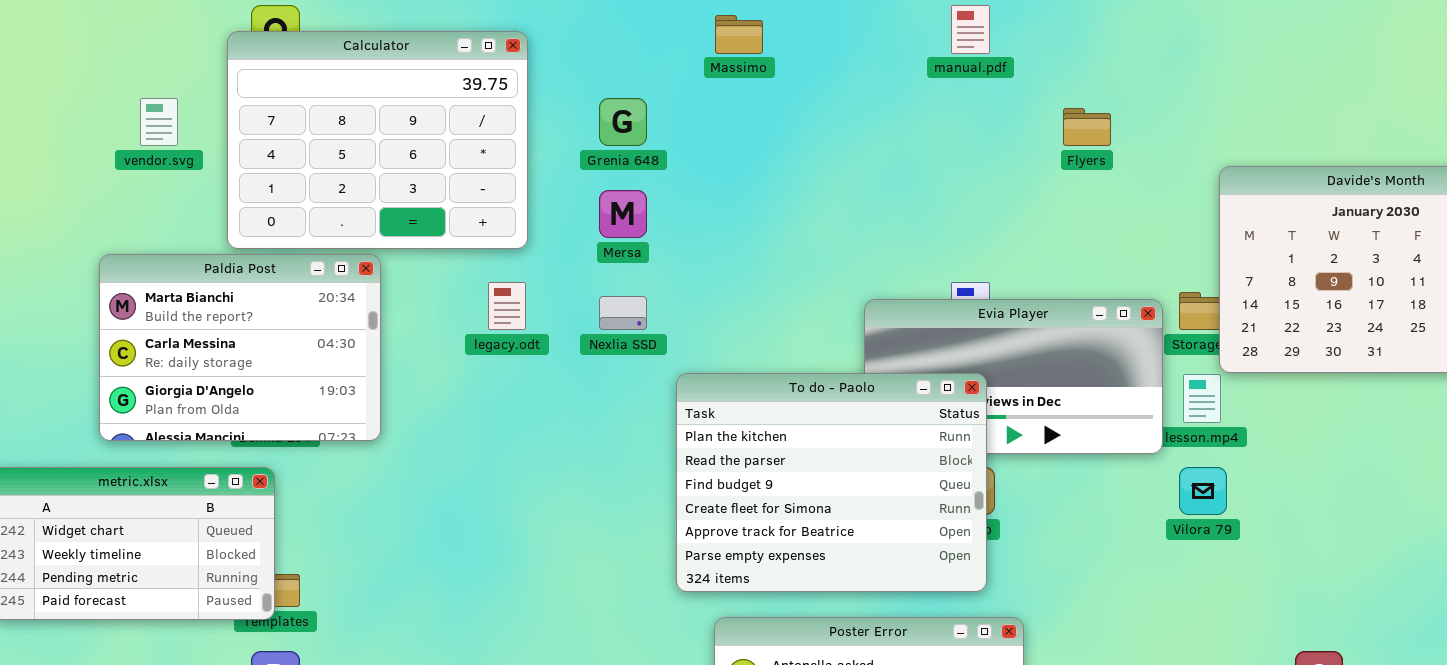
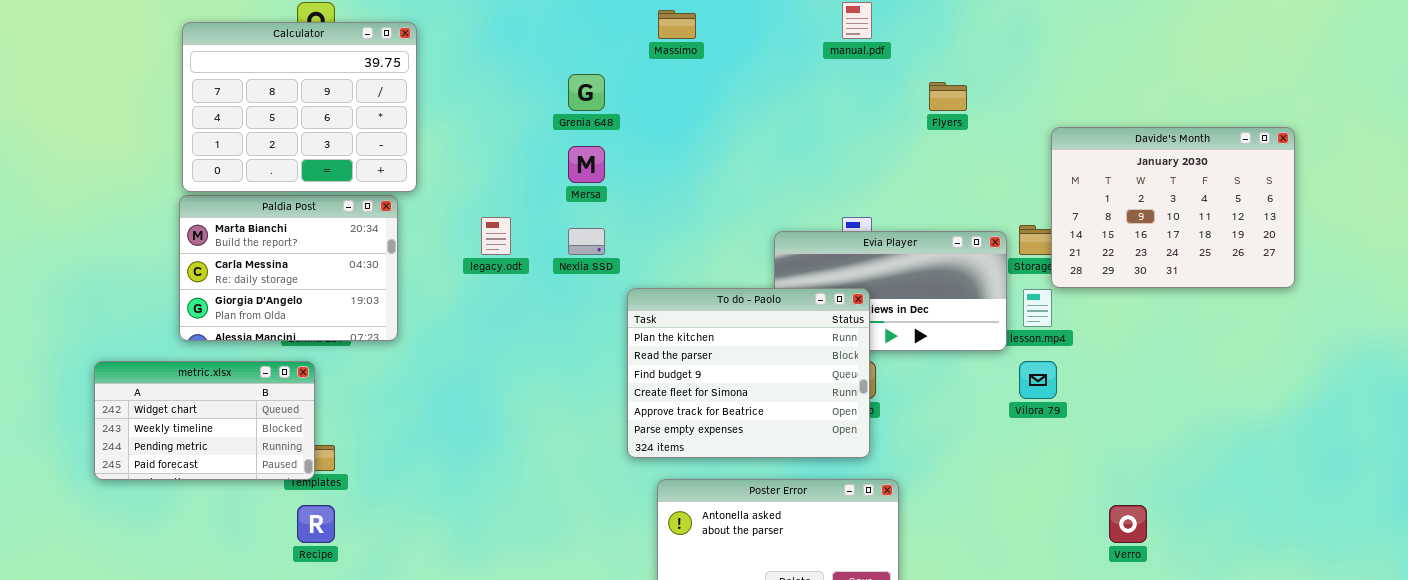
Calculator: [227,31,528,249] -> [182,22,417,192], moved

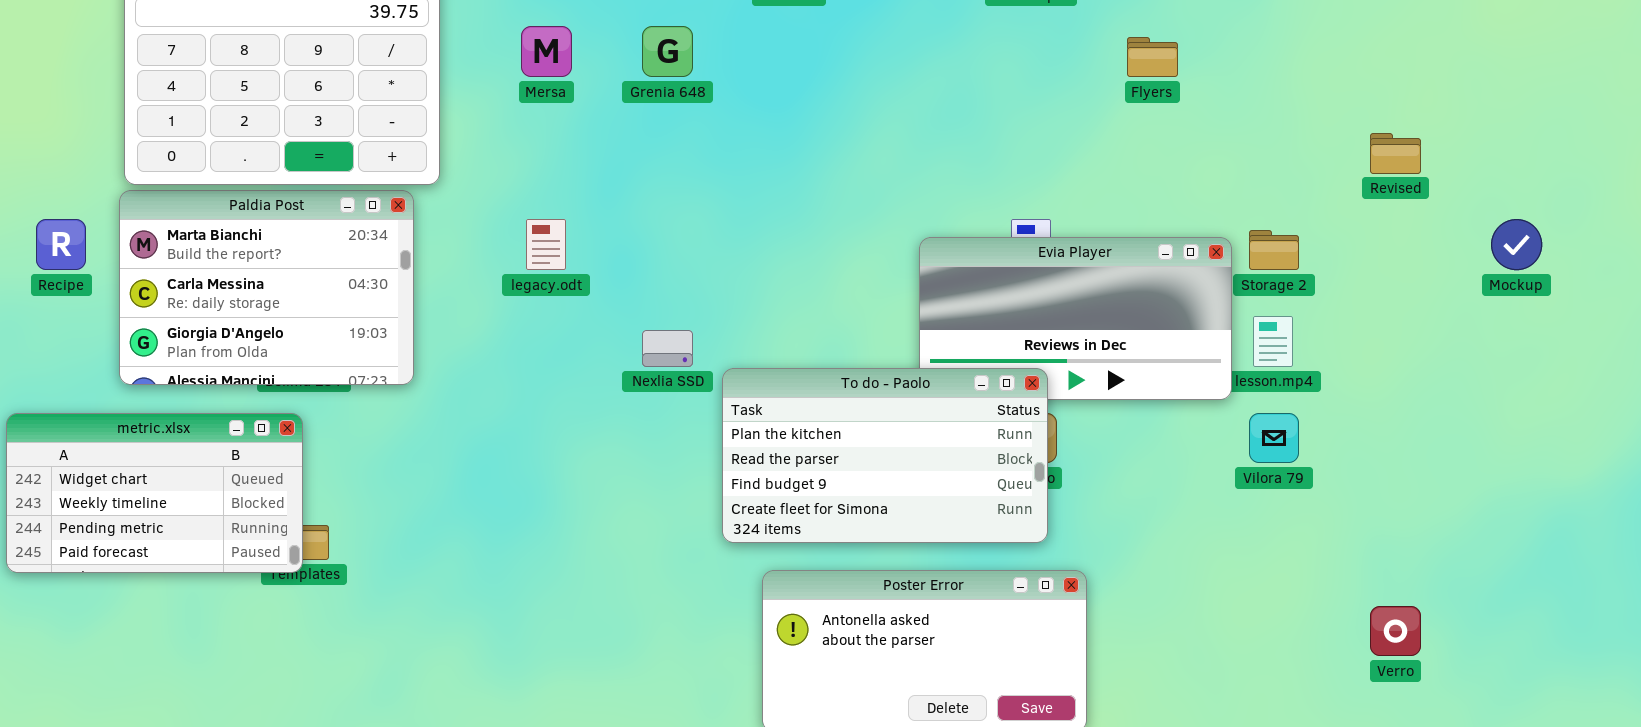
Davide's Month: [1051,127,1295,288] -> none, closed
Mersa: [568,146,605,183] -> [521,26,572,77], moved
Nexlia SSD: [568,228,605,255] -> [642,330,693,367], moved
To do - Paolo: [627,288,870,458] -> [722,368,1048,543], resized
Recipe: [297,505,335,543] -> [36,219,86,270], moved

